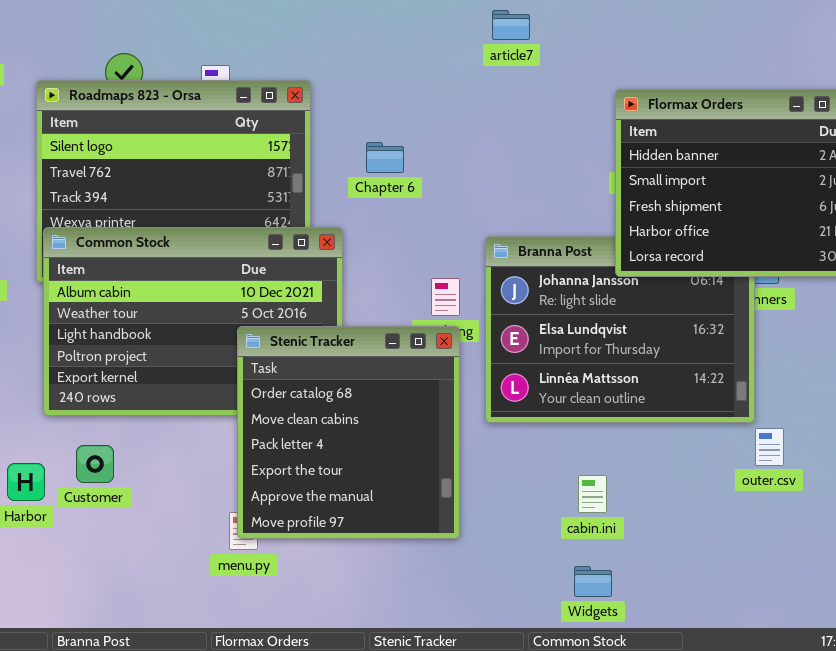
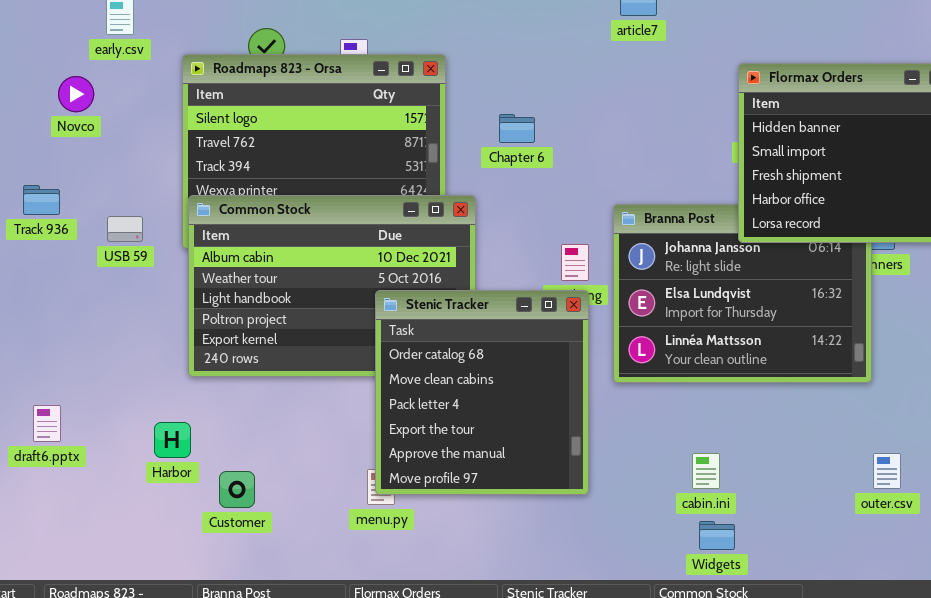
outer.csv: [755,428,784,466] -> [873,453,901,489], moved
Customer: [76,445,114,483] -> [219,471,255,508], moved
cabin.ini: [578,475,607,513] -> [692,453,720,489], moved

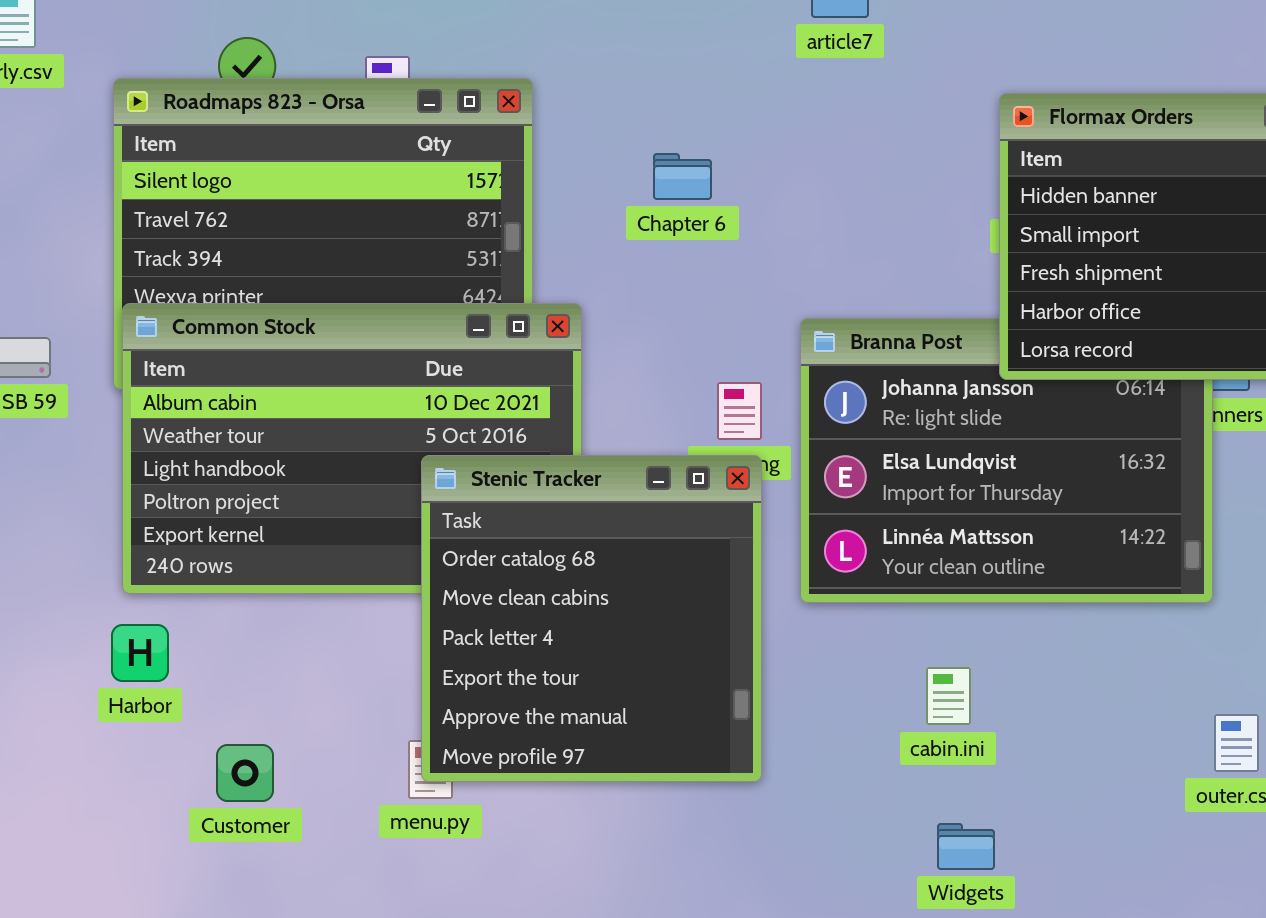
Chapter 6: [499,114,535,143] -> [653,153,712,200], moved
Harbor: [154,422,191,458] -> [111,624,169,682], moved
cabin.ini: [692,453,720,489] -> [926,667,971,725], moved
Customer: [219,471,255,508] -> [216,744,274,802], moved

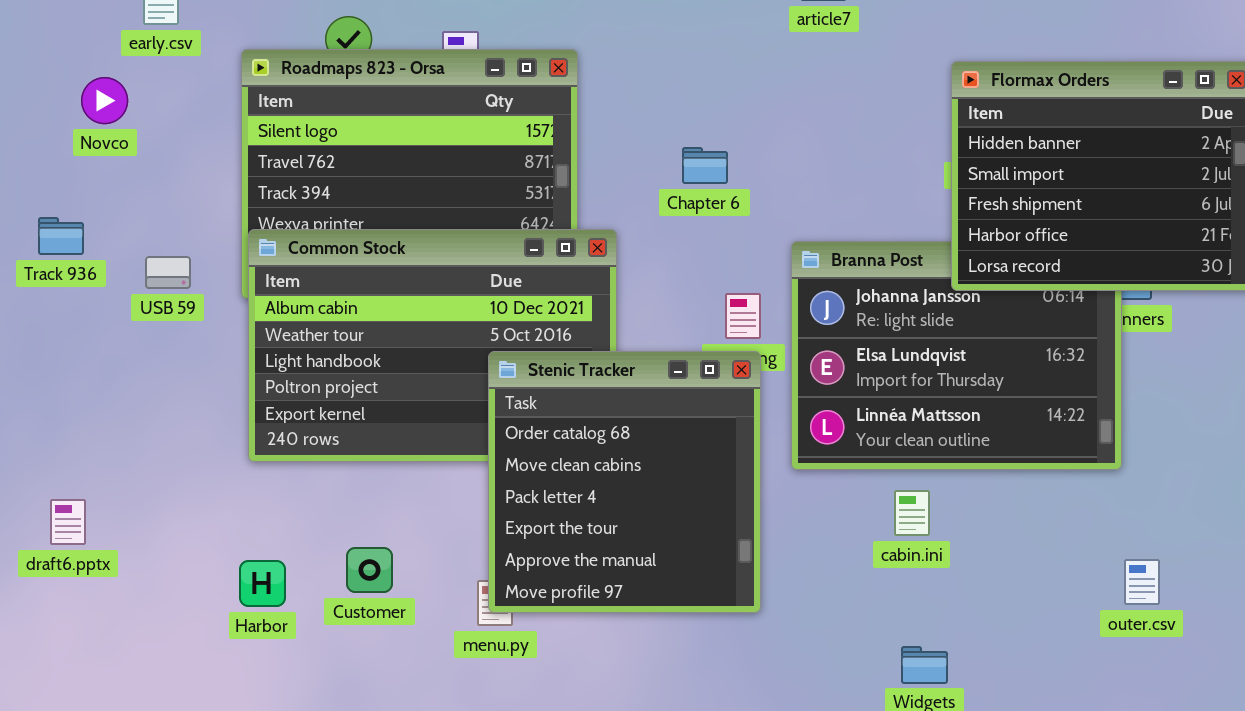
Chapter 6: [653,153,712,200] -> [682,147,728,184], moved
Harbor: [111,624,169,682] -> [239,560,286,607], moved
cabin.ini: [926,667,971,725] -> [894,490,930,536], moved
Customer: [216,744,274,802] -> [346,547,393,593], moved

